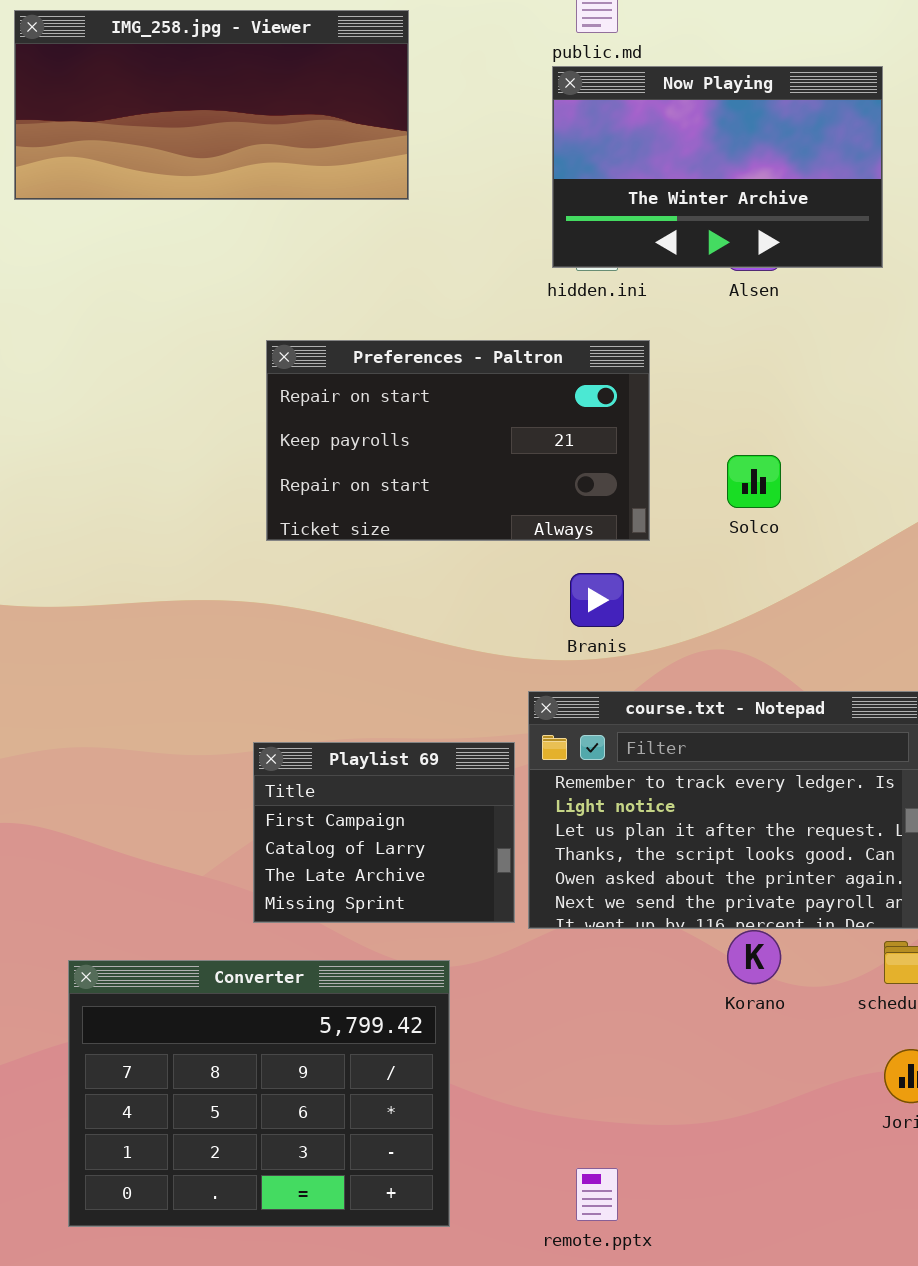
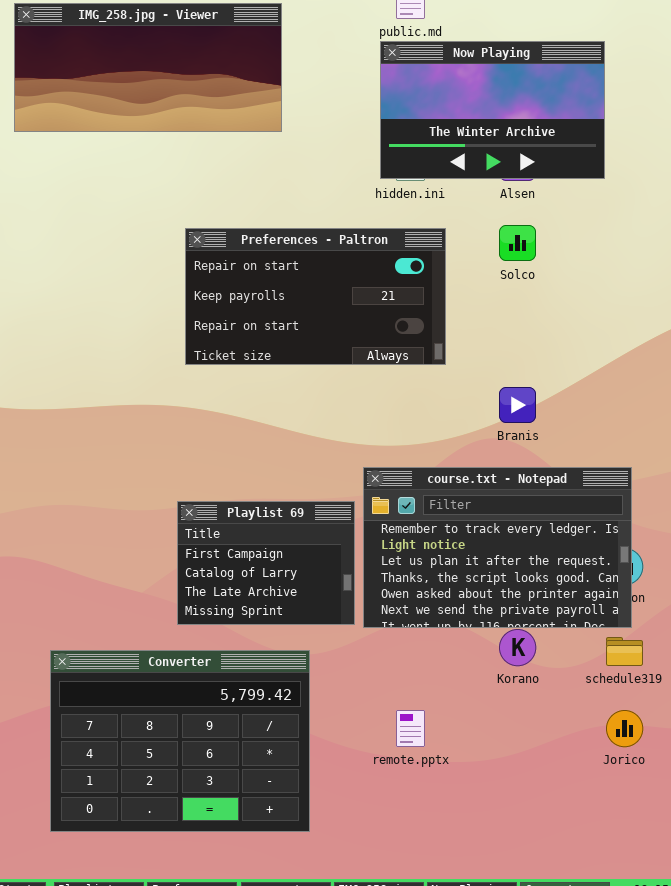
Solco: [727,455,781,508] -> [499,225,536,261], moved
Branis: [570,573,624,627] -> [499,387,536,423], moved
remote.pptx: [576,1168,618,1221] -> [396,710,425,747], moved

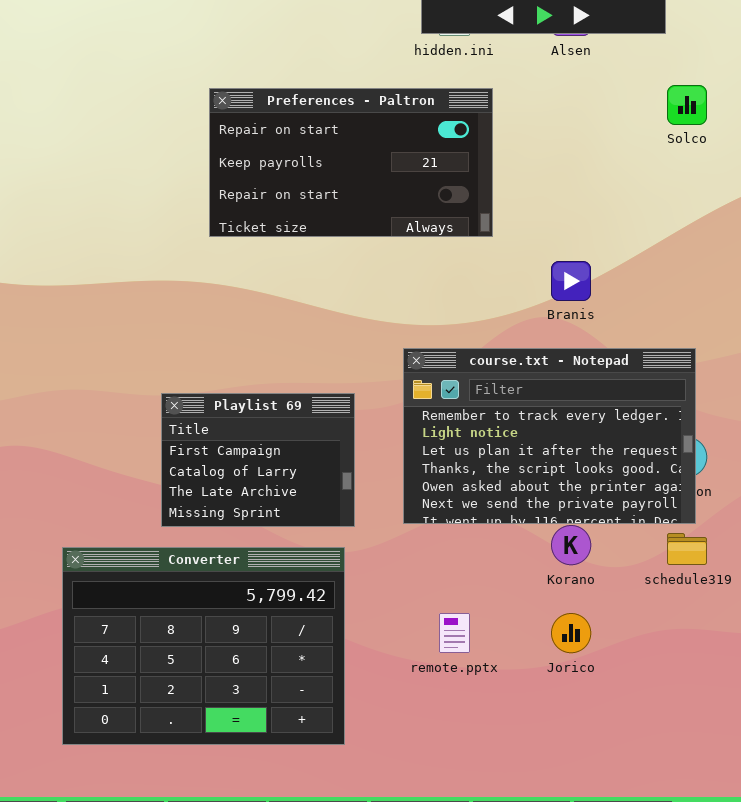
Solco: [499,225,536,261] -> [667,85,707,125], moved
Playlist 69: [177,501,355,625] -> [161,393,355,527], moved
Jorico: [606,710,643,747] -> [551,613,591,653], moved

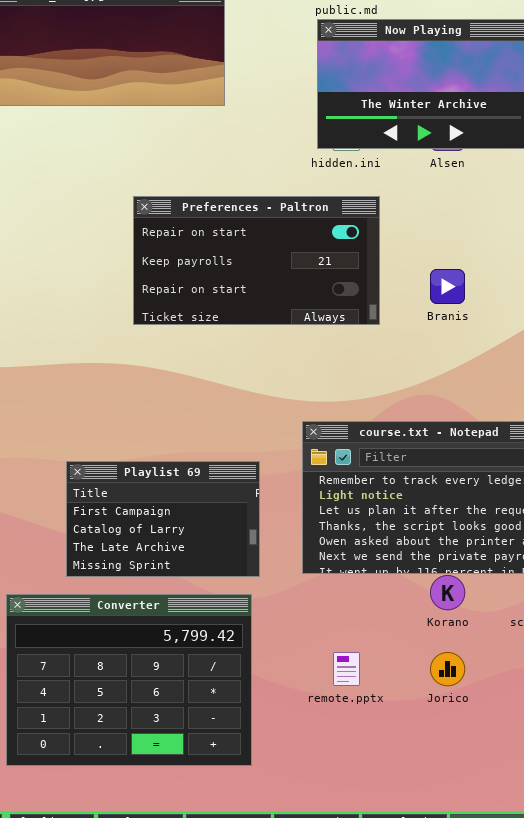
Branis: [551,261,591,301] -> [430,269,465,304], moved
Playlist 69: [161,393,355,527] -> [66,461,260,577], resized

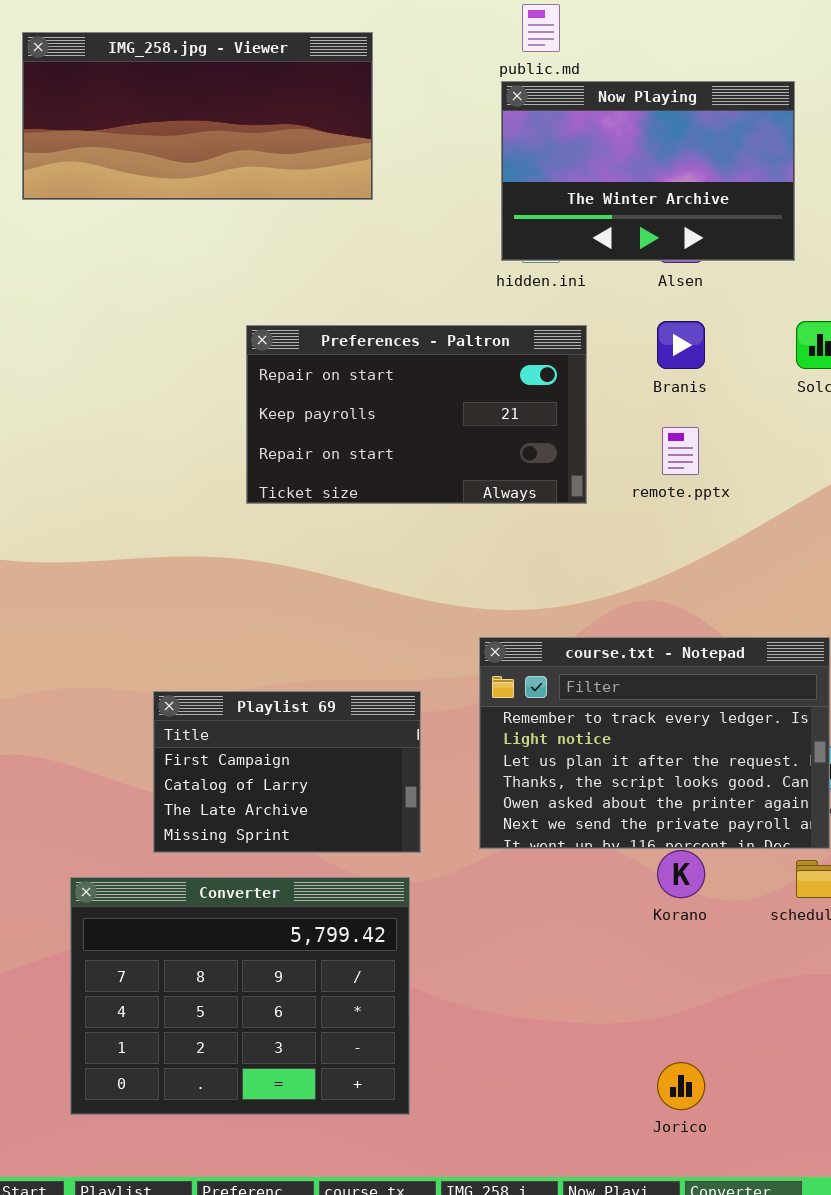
Branis: [430,269,465,304] -> [657,321,705,369], moved
remote.pptx: [333,652,360,686] -> [662,427,699,475], moved
Jorico: [430,652,465,686] -> [657,1062,705,1110], moved

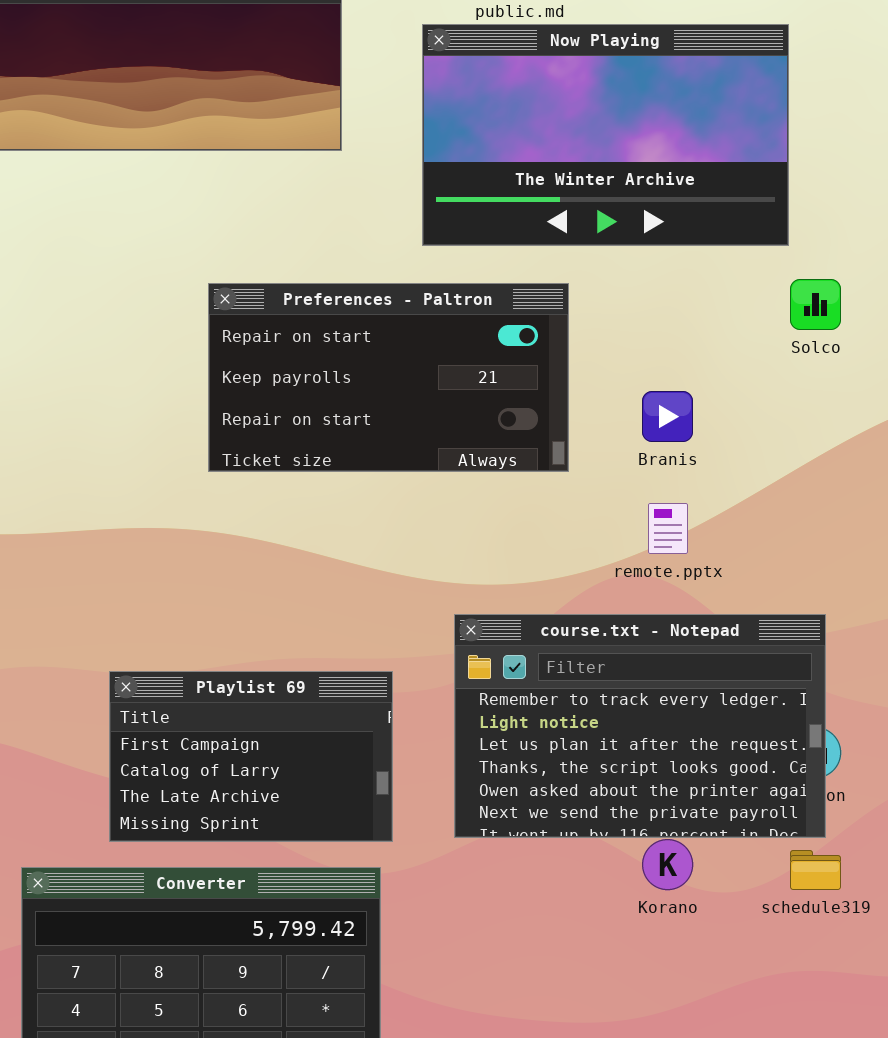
Now Playing: [501,81,795,261] -> [422,24,789,246], resized
Branis: [657,321,705,369] -> [642,391,693,442], moved
remote.pptx: [662,427,699,475] -> [648,503,688,554], moved

